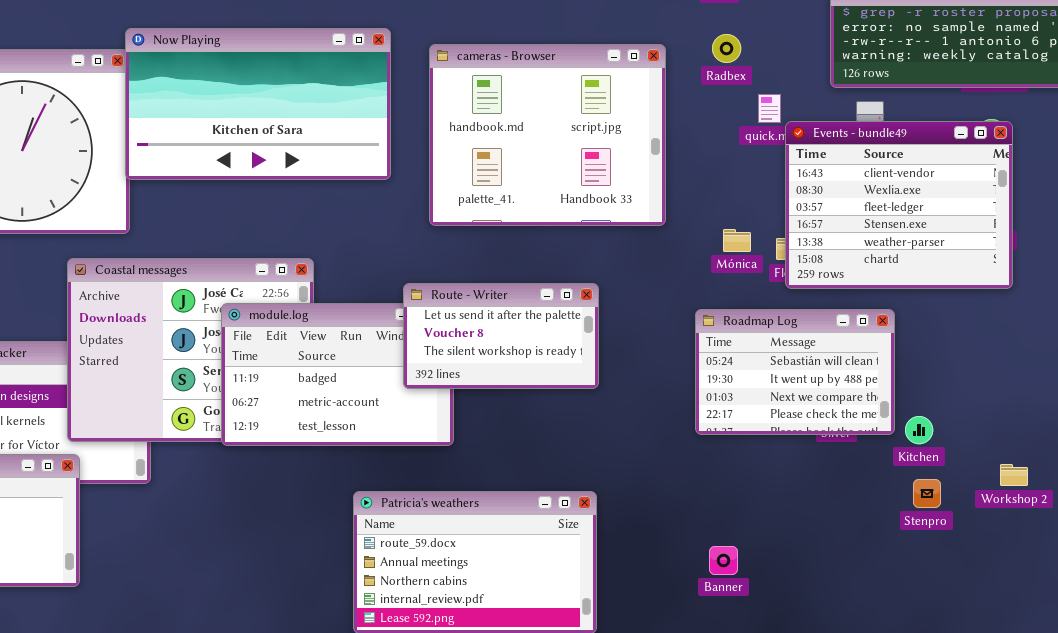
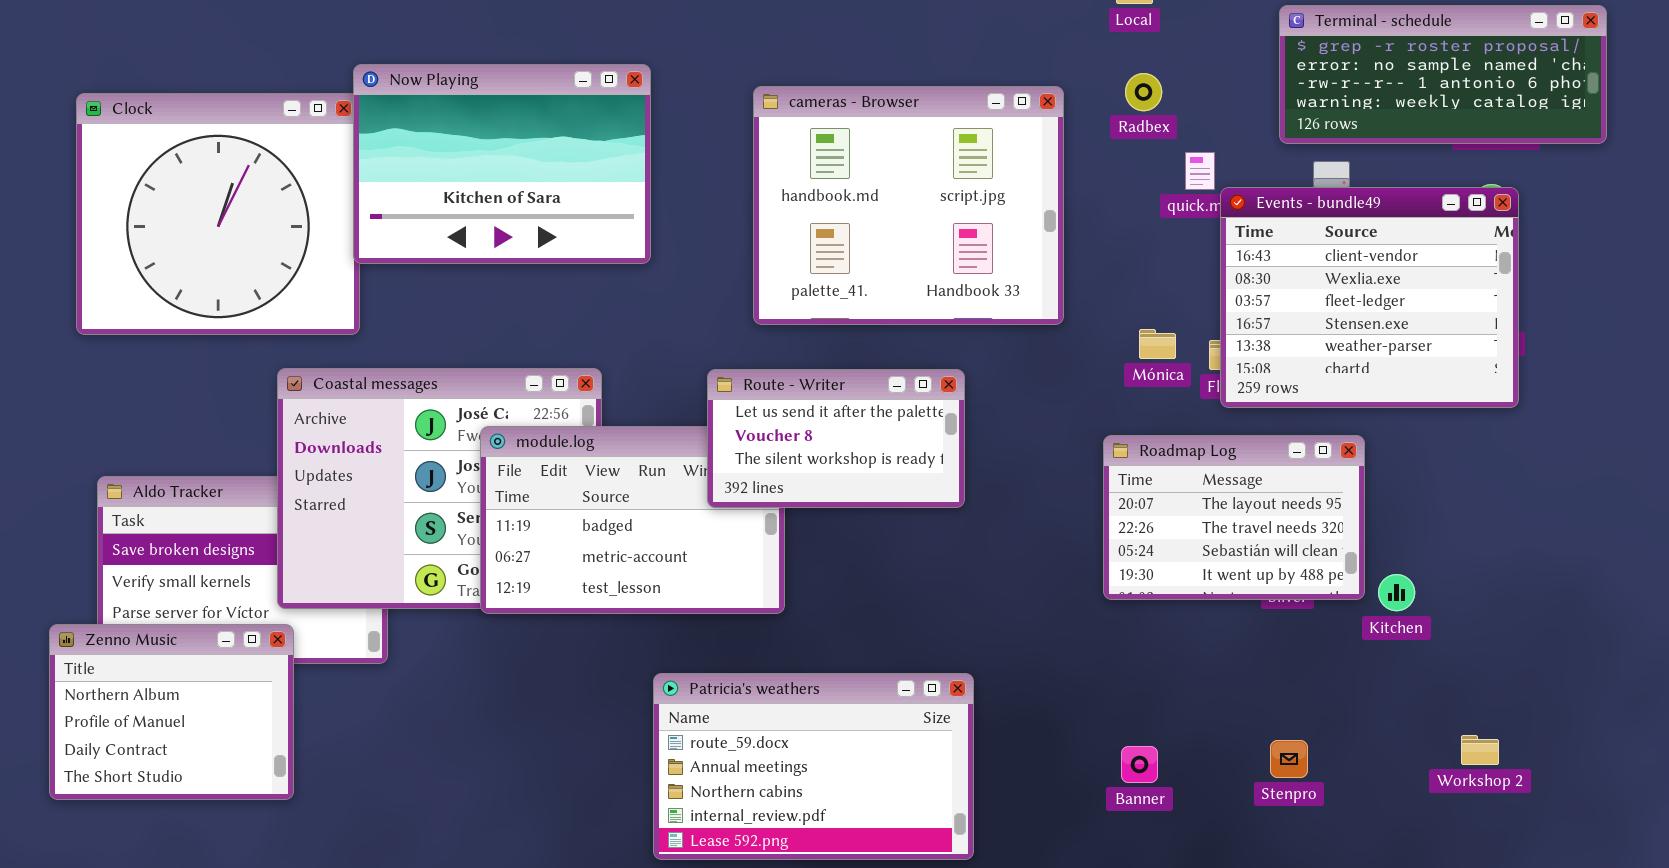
Now Playing: [125,28,391,180] -> [353,64,651,264], resized
Route - Writer: [403,283,599,389] -> [707,369,965,508], moved
Roadmap Log: [695,309,895,435] -> [1103,435,1365,600], scrolled up 2 rows
Workshop 2: [1000,464,1028,486] -> [1461,735,1499,765], moved
Stenpro: [913,479,941,508] -> [1270,740,1308,778], moved

